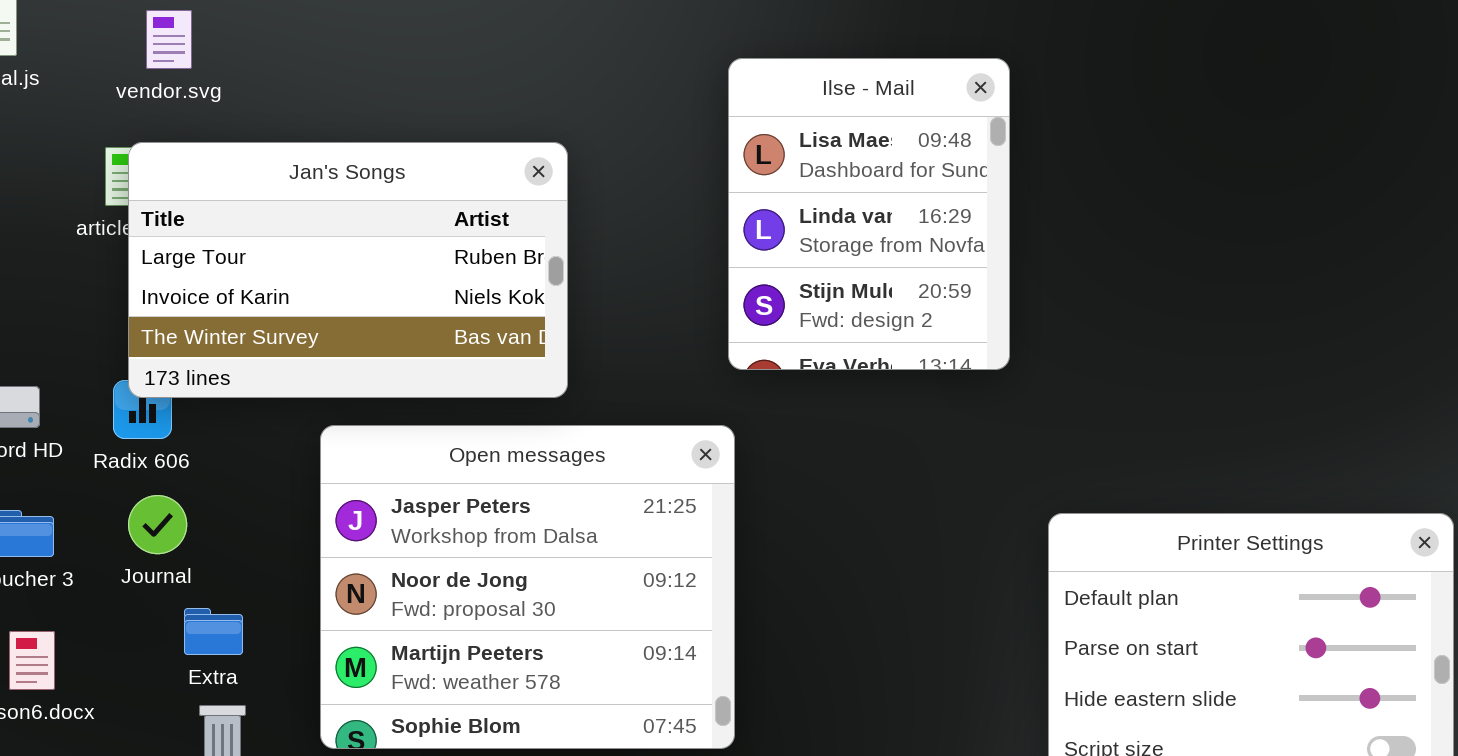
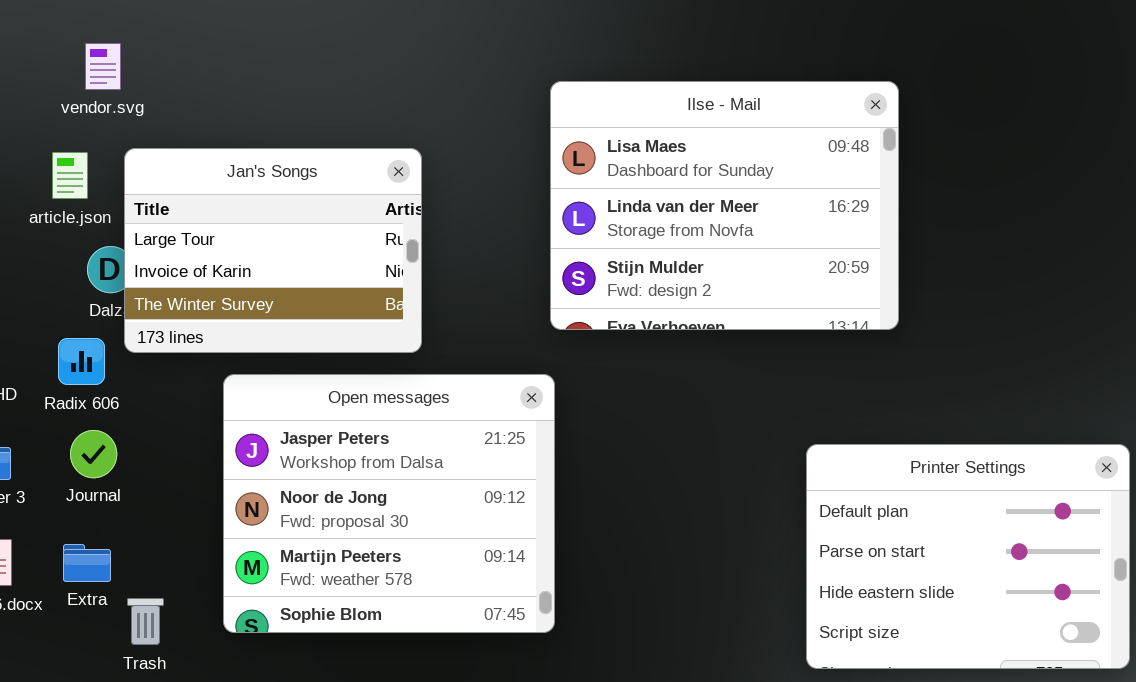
Ilse - Mail: [728,58,1010,370] -> [550,81,899,330], resized
Jan's Songs: [128,142,568,398] -> [124,148,422,353], resized
Extra: [184,608,243,655] -> [63,544,111,582], moved

